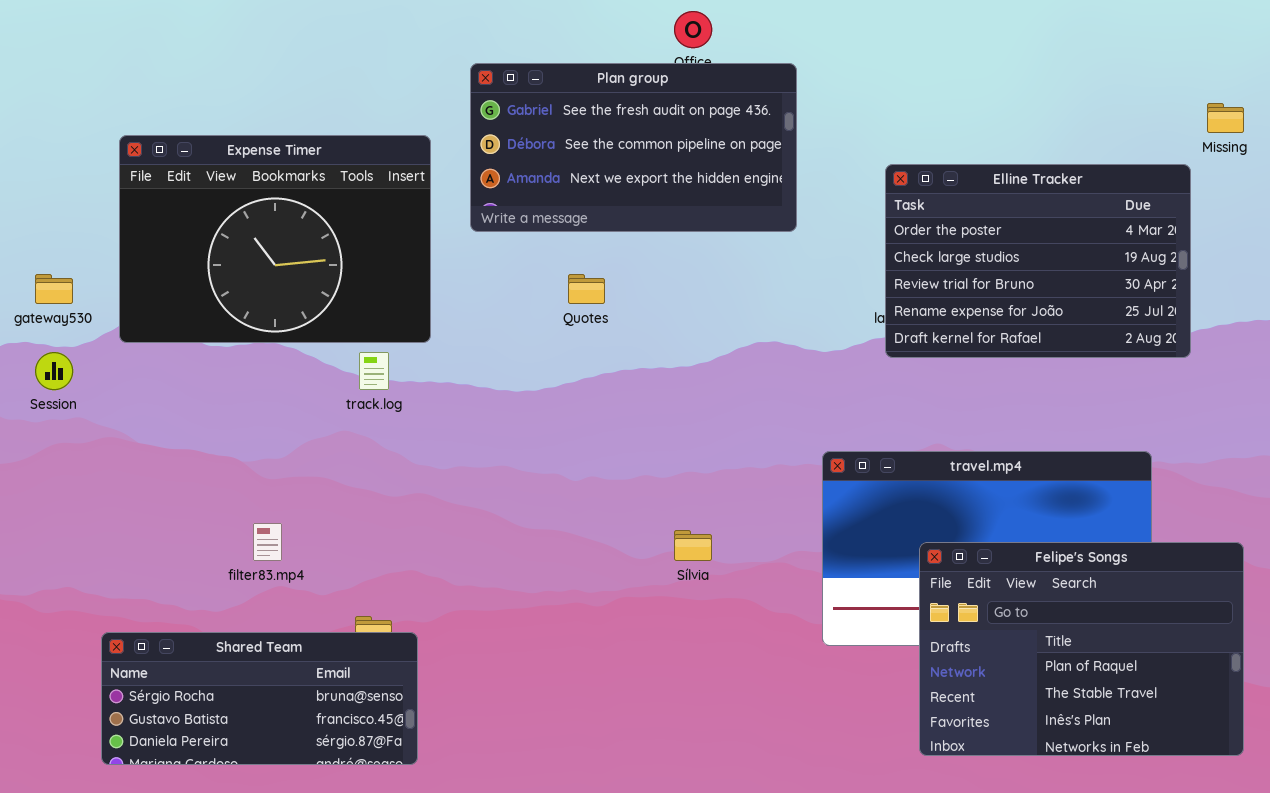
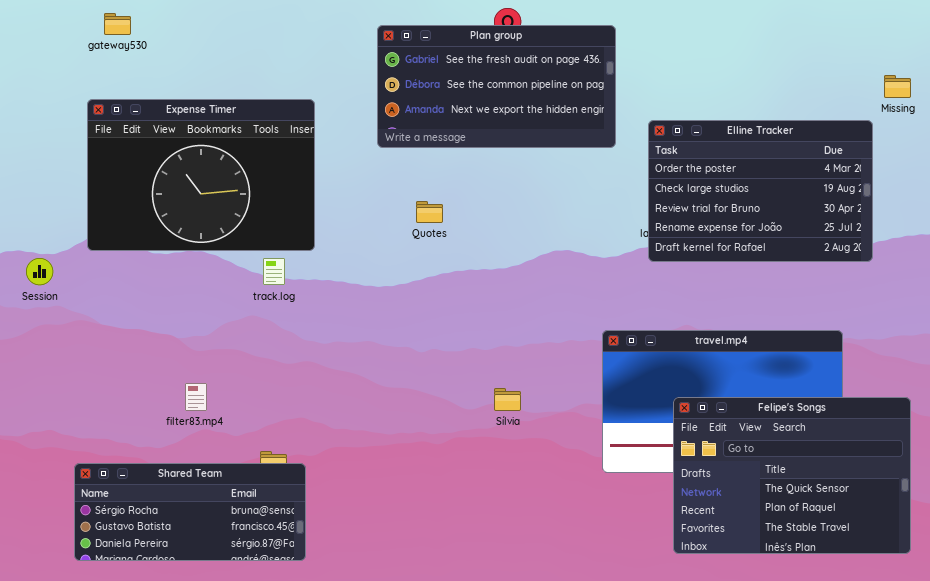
Plan group: [470,63,797,232] -> [377,25,616,148], moved
gateway530: [35,274,73,304] -> [104,13,131,35], moved
Felipe's Songs: [919,542,1244,756] -> [673,397,911,554], scrolled up 1 row

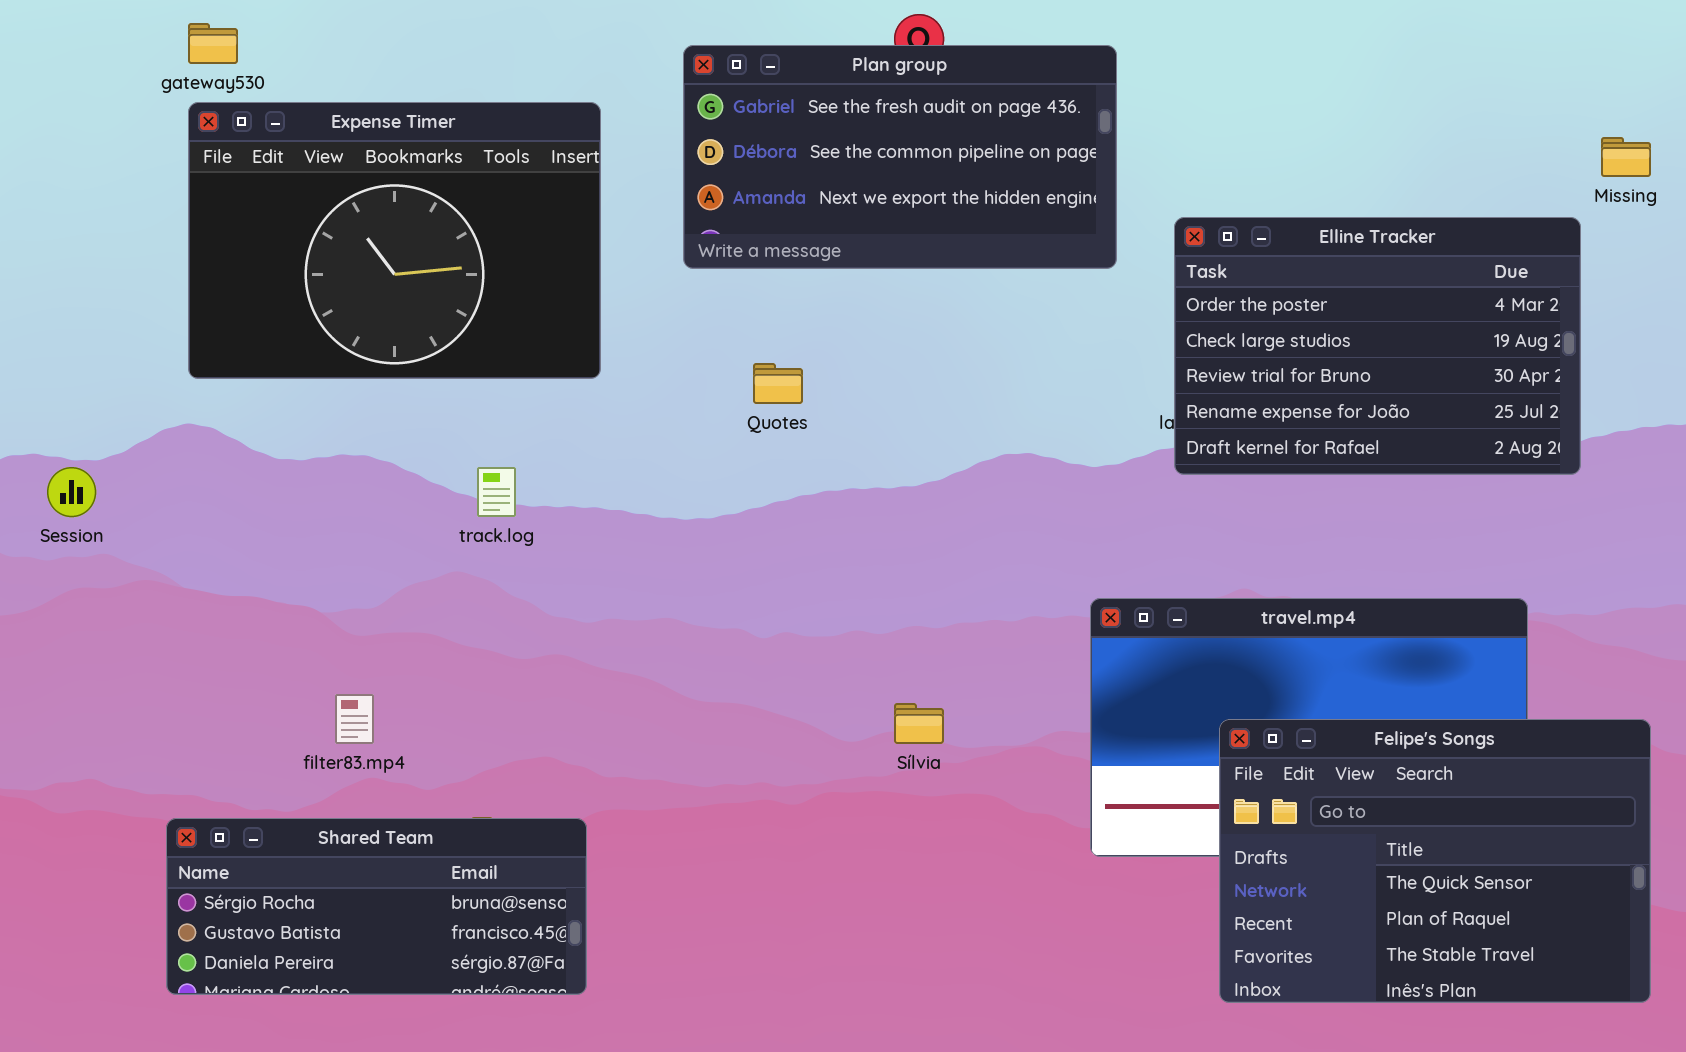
Expense Timer: [87,99,315,251] -> [188,102,601,379], moved
Shared Team: [74,463,306,561] -> [166,818,587,995], moved

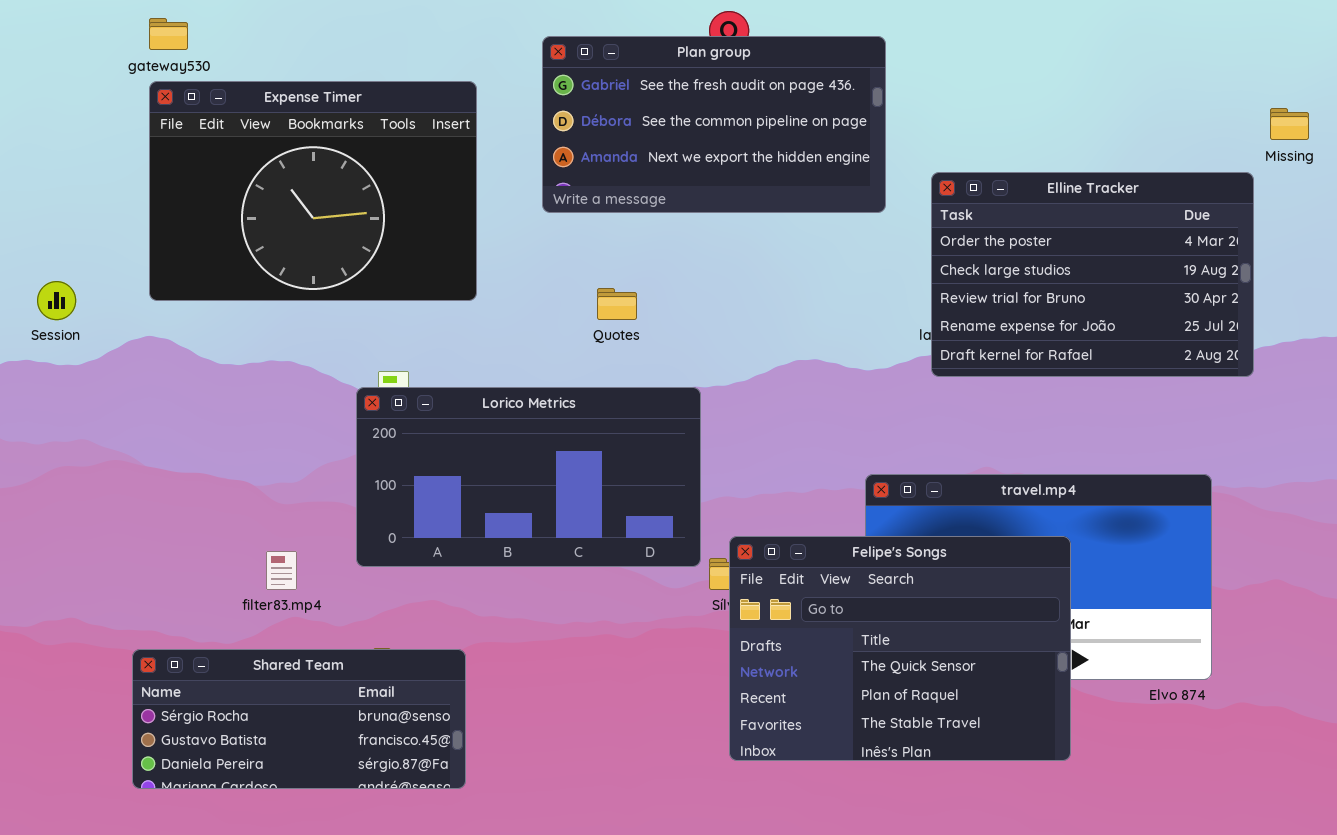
Session: [47,467,96,517] -> [37,281,76,320], moved
Lorico Metrics: none -> [356,387,701,567], opened
Felipe's Songs: [1219,719,1651,1003] -> [729,536,1071,761], moved

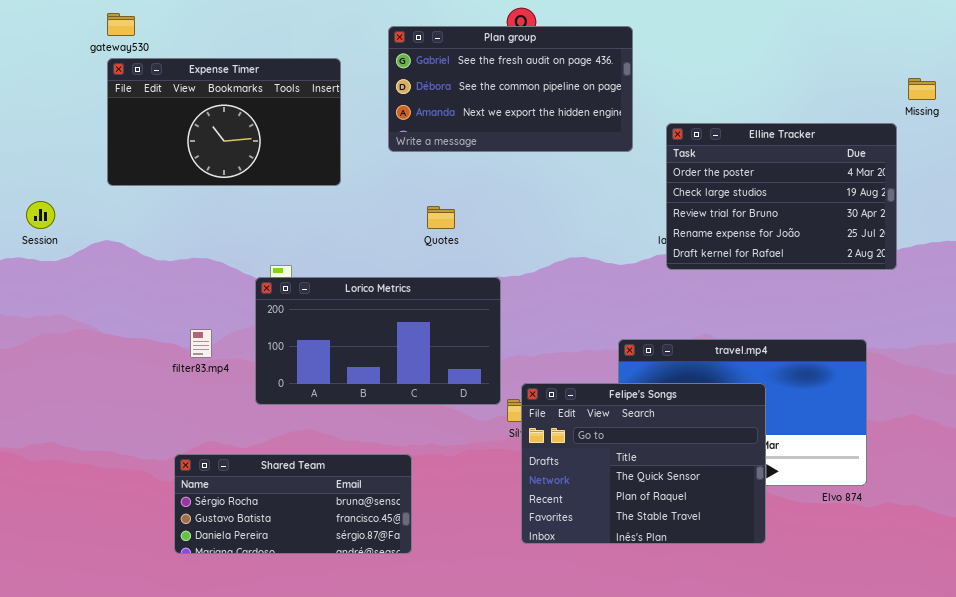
Expense Timer: [149,81,477,301] -> [107,58,341,186], resized
filter83.mp4: [266,551,297,590] -> [190,329,212,358], moved
Shared Team: [132,649,466,789] -> [174,454,412,554], moved

